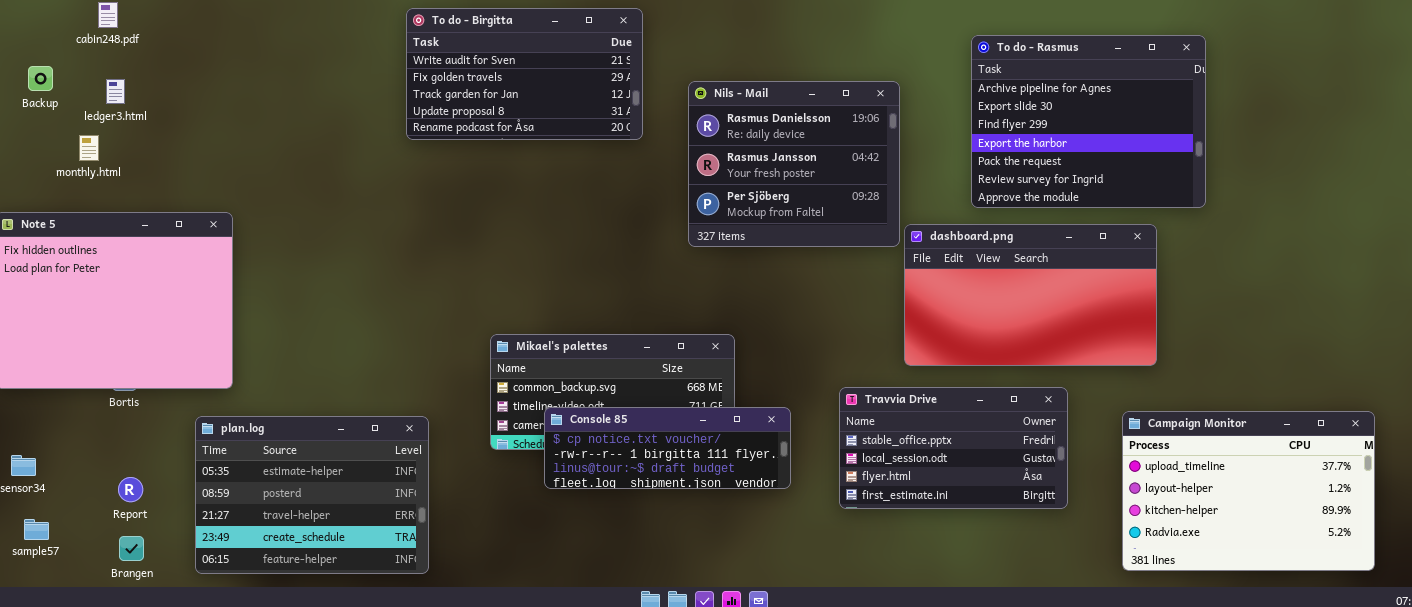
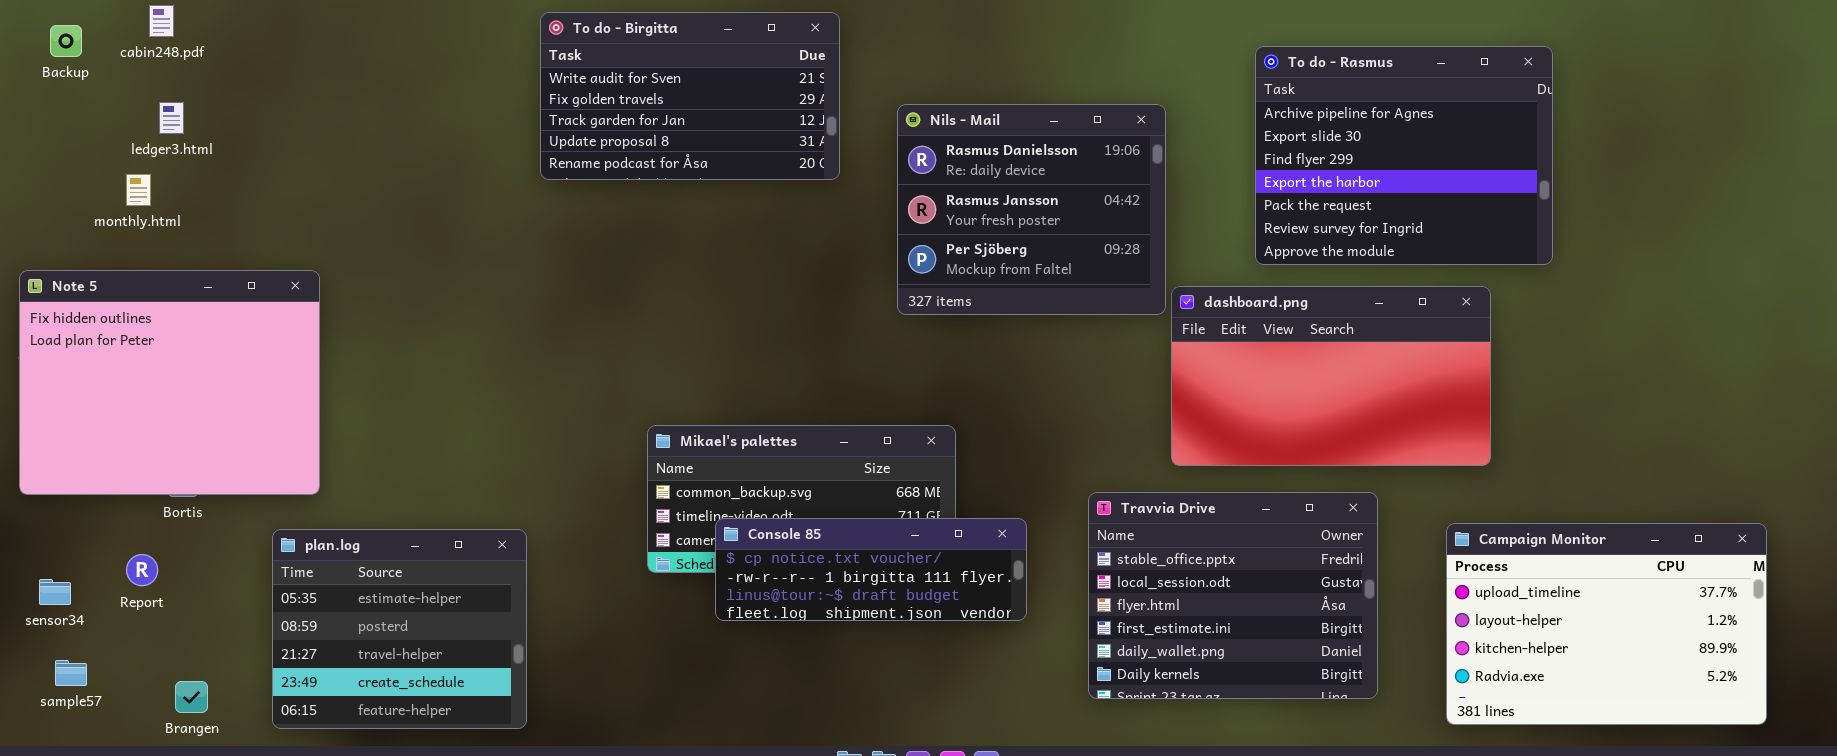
Backup: [28,66,53,91] -> [50,25,82,57], moved
Travvia Drive: [839,387,1068,509] -> [1088,492,1378,699], resized
plan.log: [195,416,429,574] -> [272,529,527,729], resized
Report: [118,477,143,502] -> [126,554,158,586], moved

